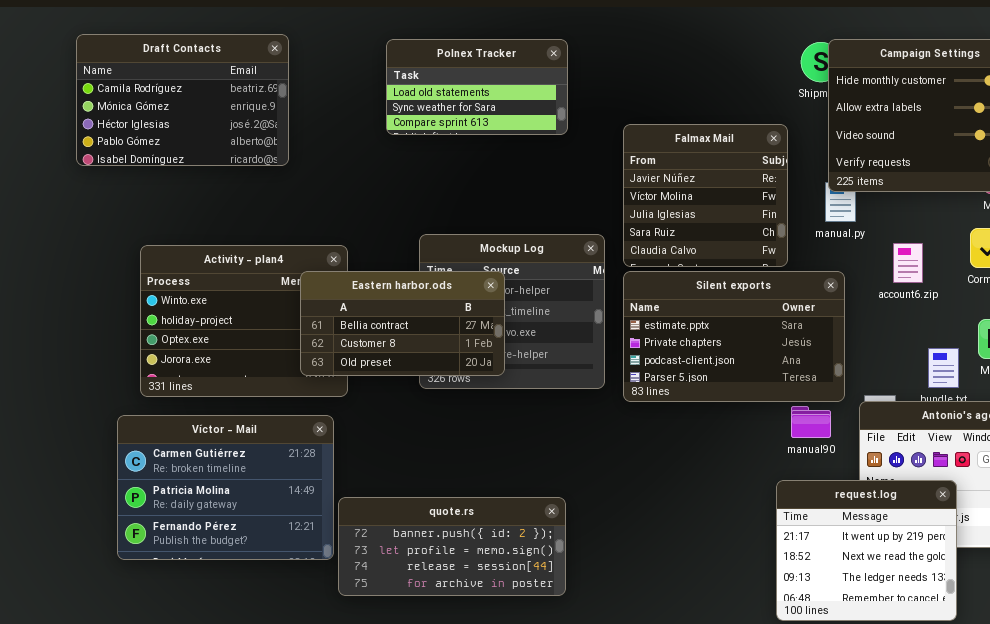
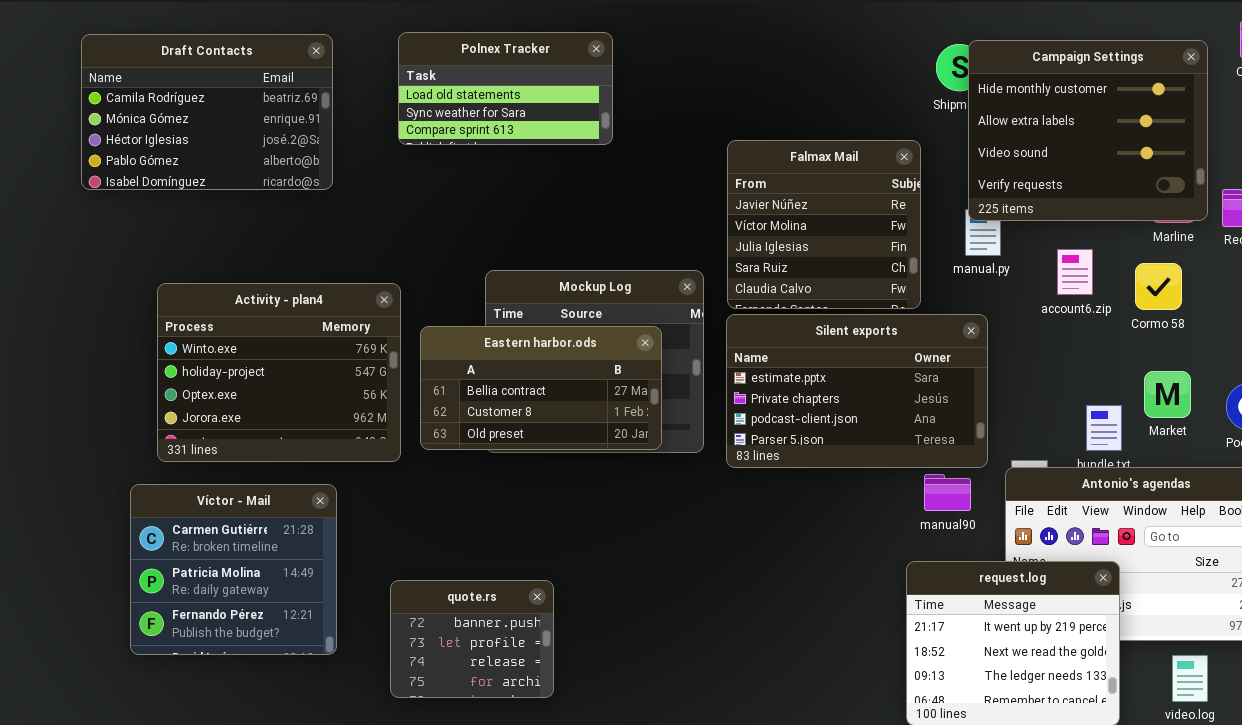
Polnex Tracker: [386,39,568,135] -> [398,32,613,145], moved
account6.zip: [893,243,923,283] -> [1057,249,1093,295], moved
Eastern harbor.ods: [300,271,505,376] -> [420,326,662,450], moved
Víctor - Mail: [117,415,334,560] -> [130,484,337,655], resized
quote.rs: [338,497,566,596] -> [390,580,554,698], resized

